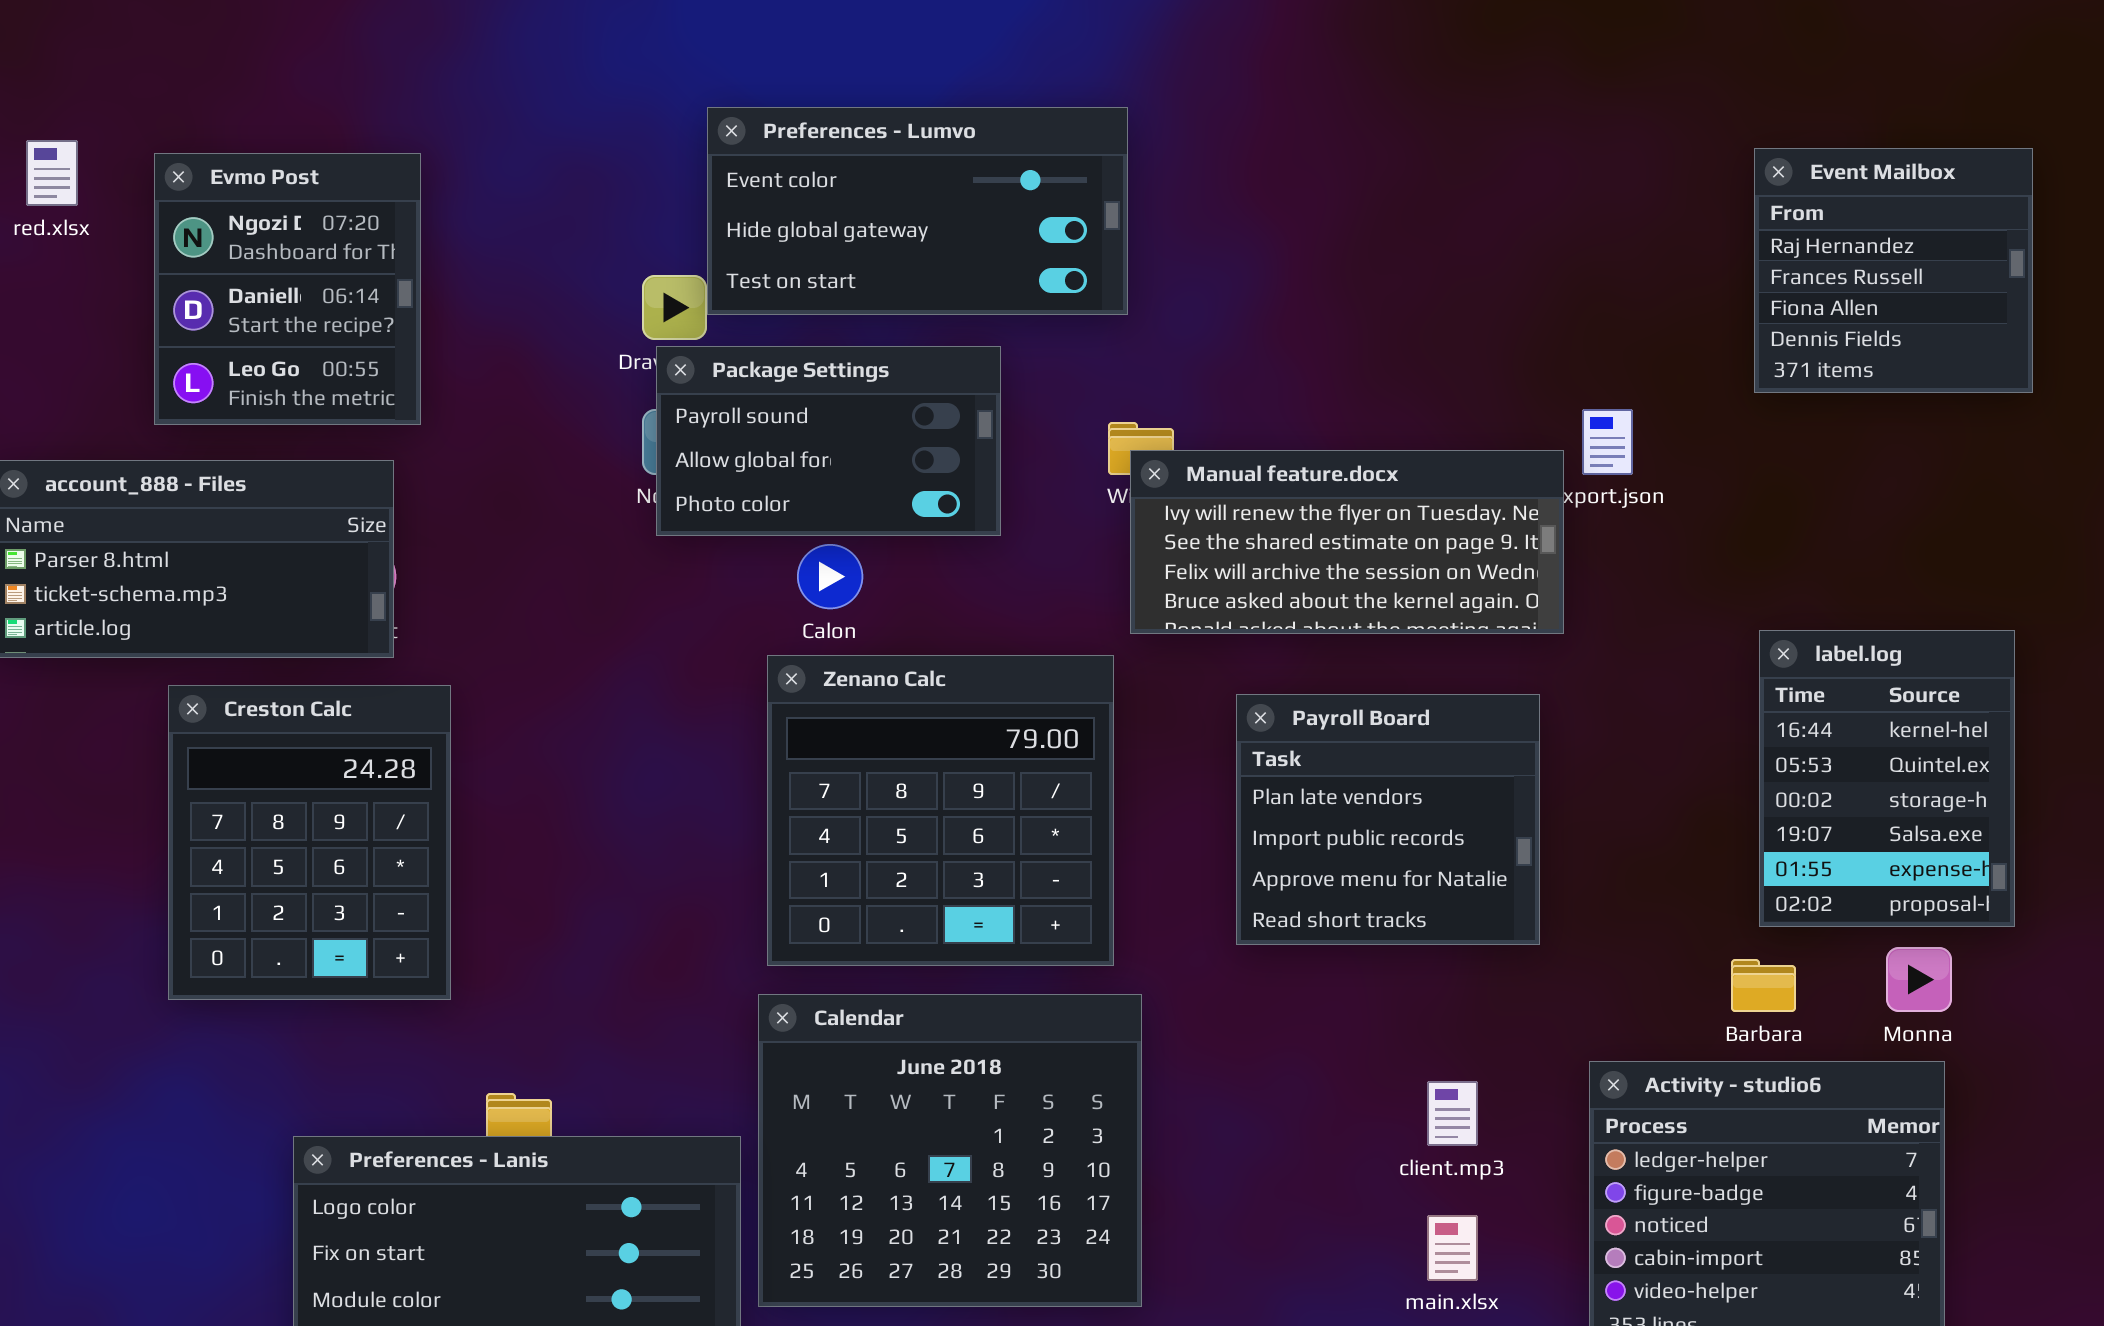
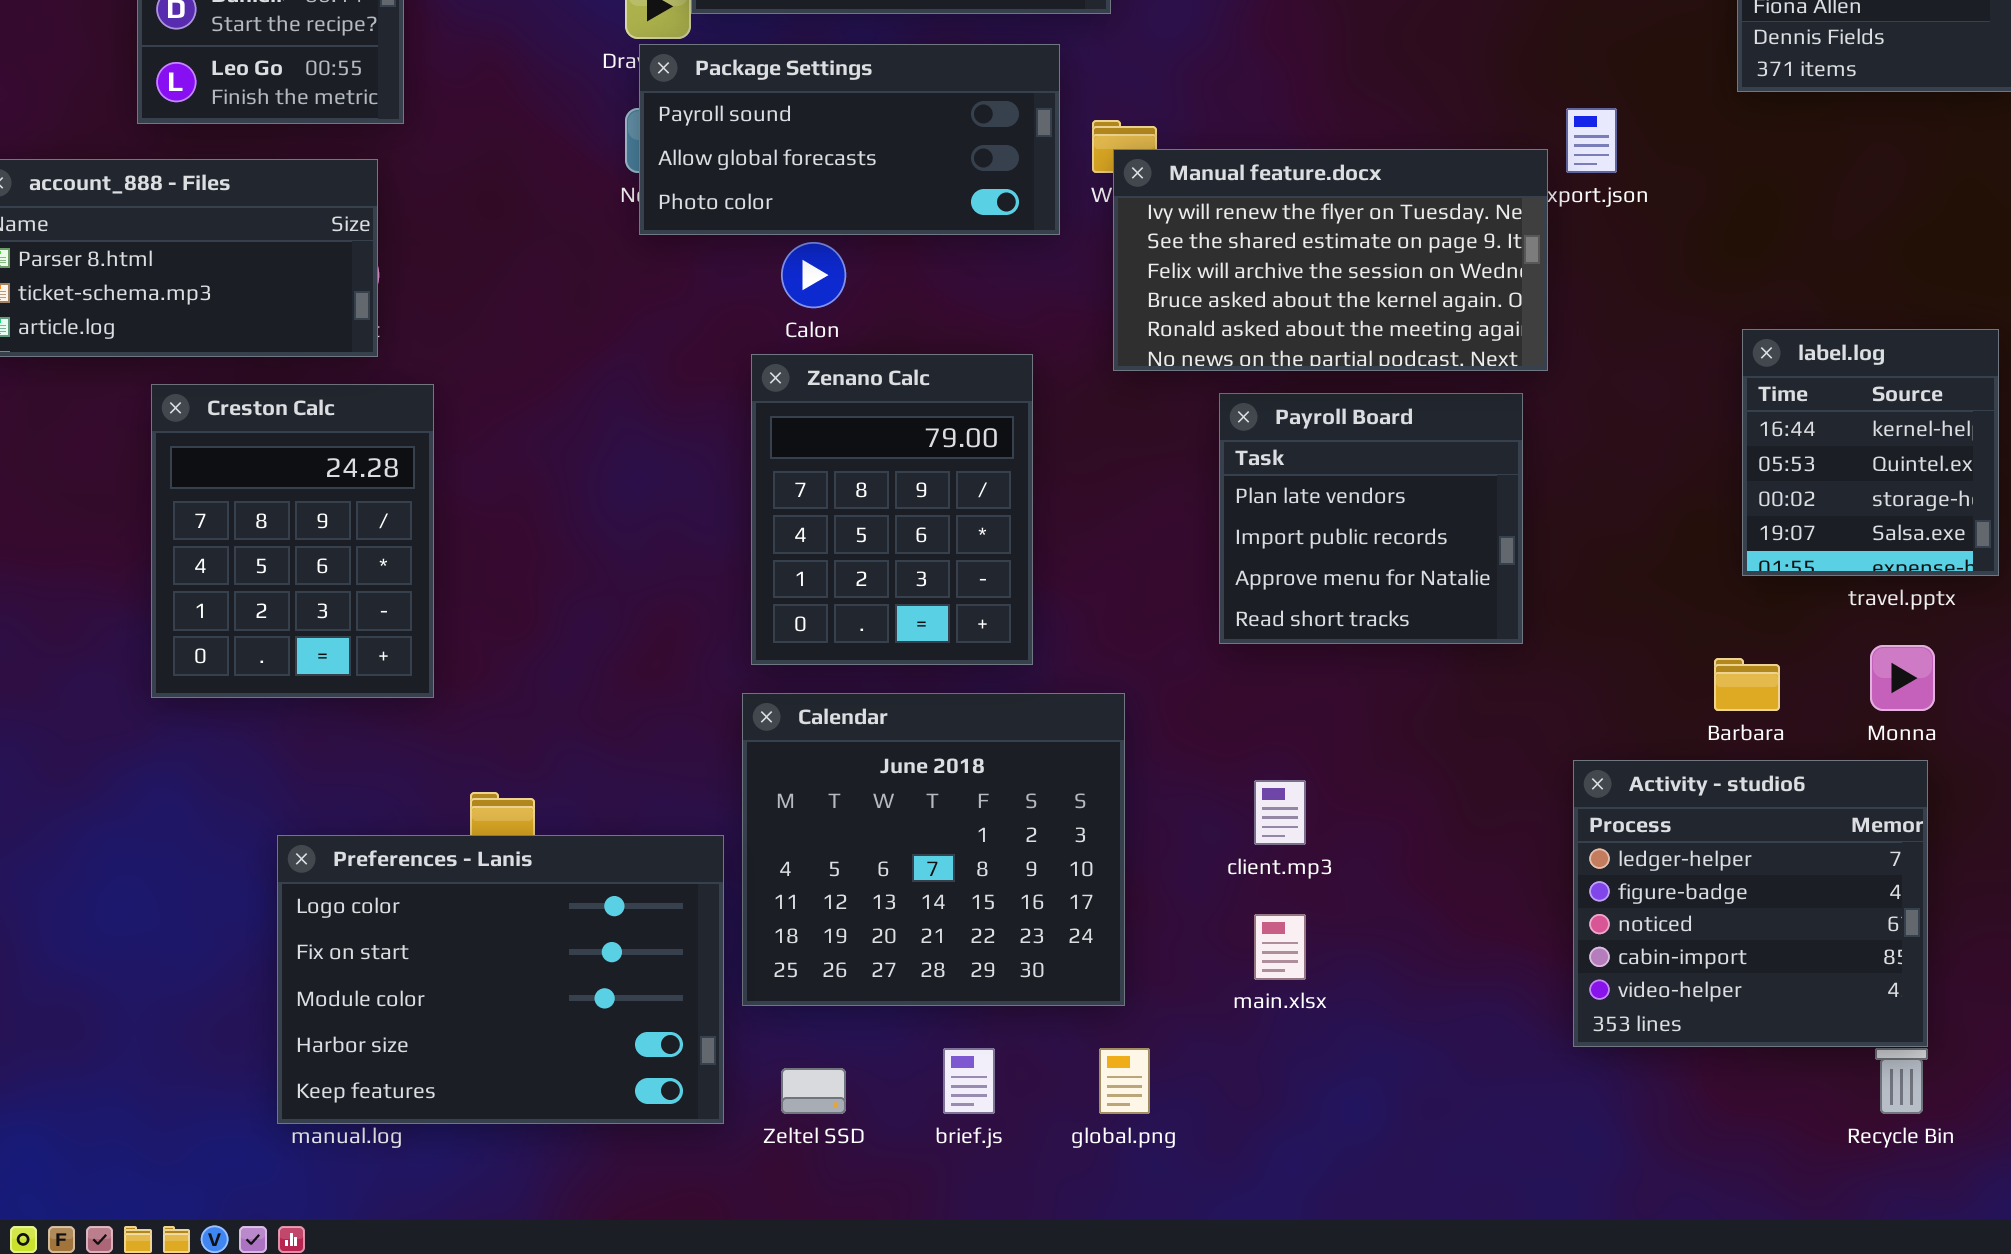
Package Settings: [656,346,1001,536] -> [639,44,1060,235], resized
Manual feature.docx: [1130,450,1564,634] -> [1113,149,1548,371], resized
label.log: [1759,630,2015,927] -> [1742,329,1999,576], resized
Zenano Calc: [767,655,1114,966] -> [751,354,1033,665], resized
client.mp3: [1427,1081,1478,1146] -> [1254,780,1306,845], moved
main.xlsx: [1427,1215,1478,1281] -> [1254,914,1306,980], moved

